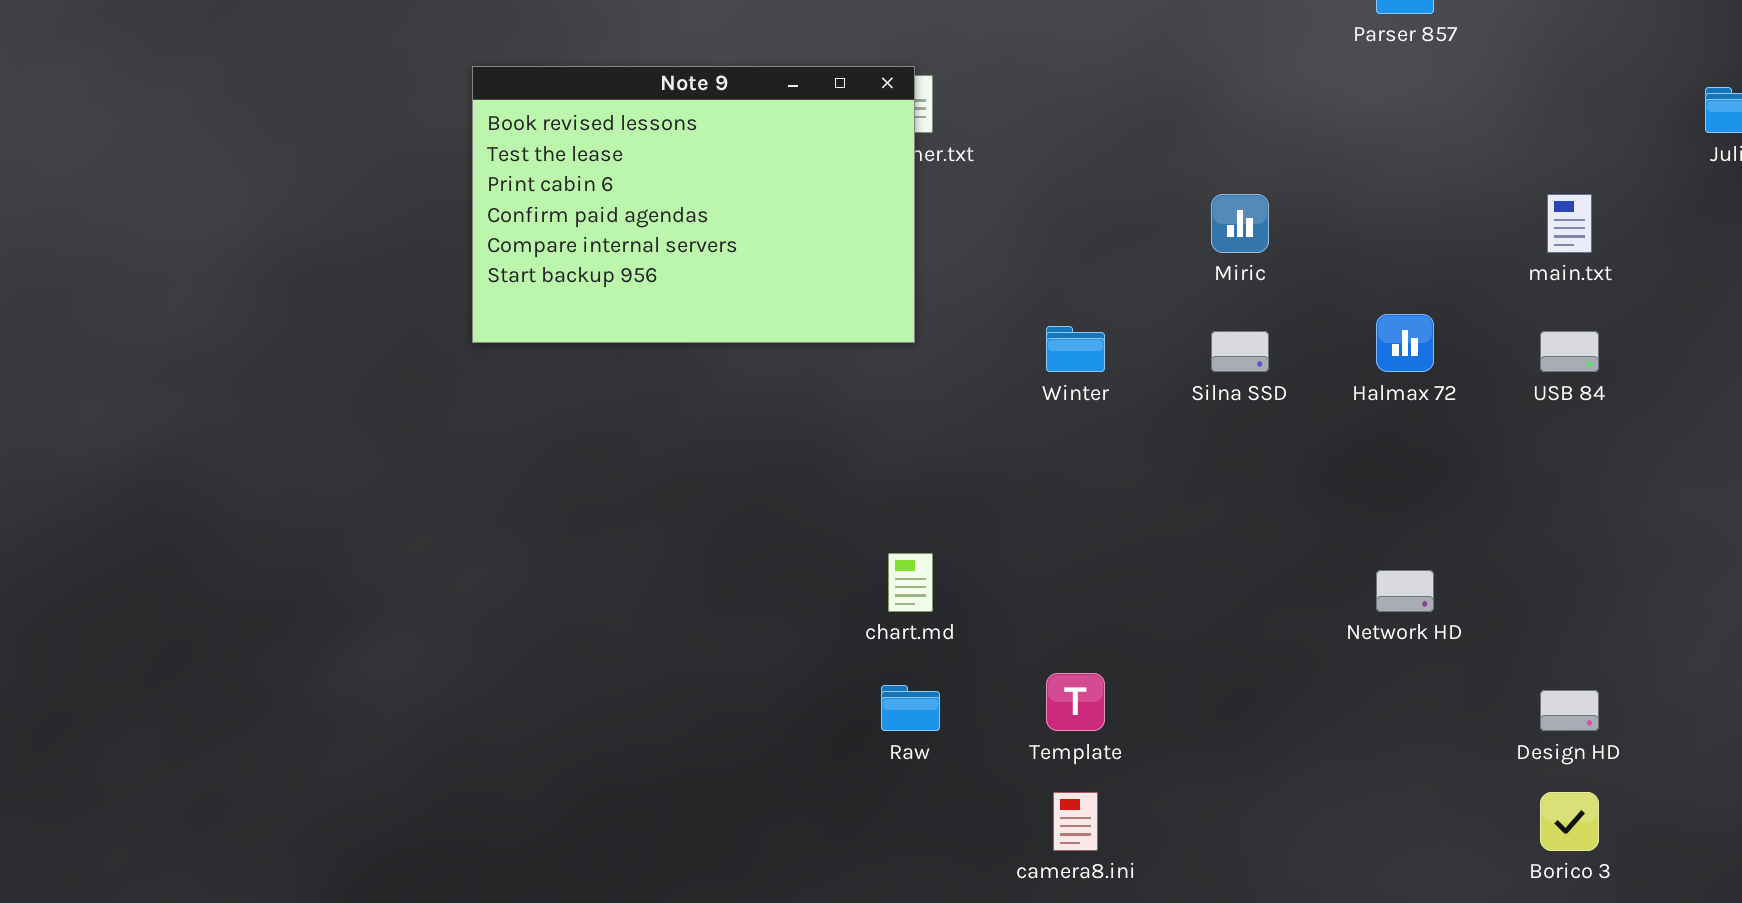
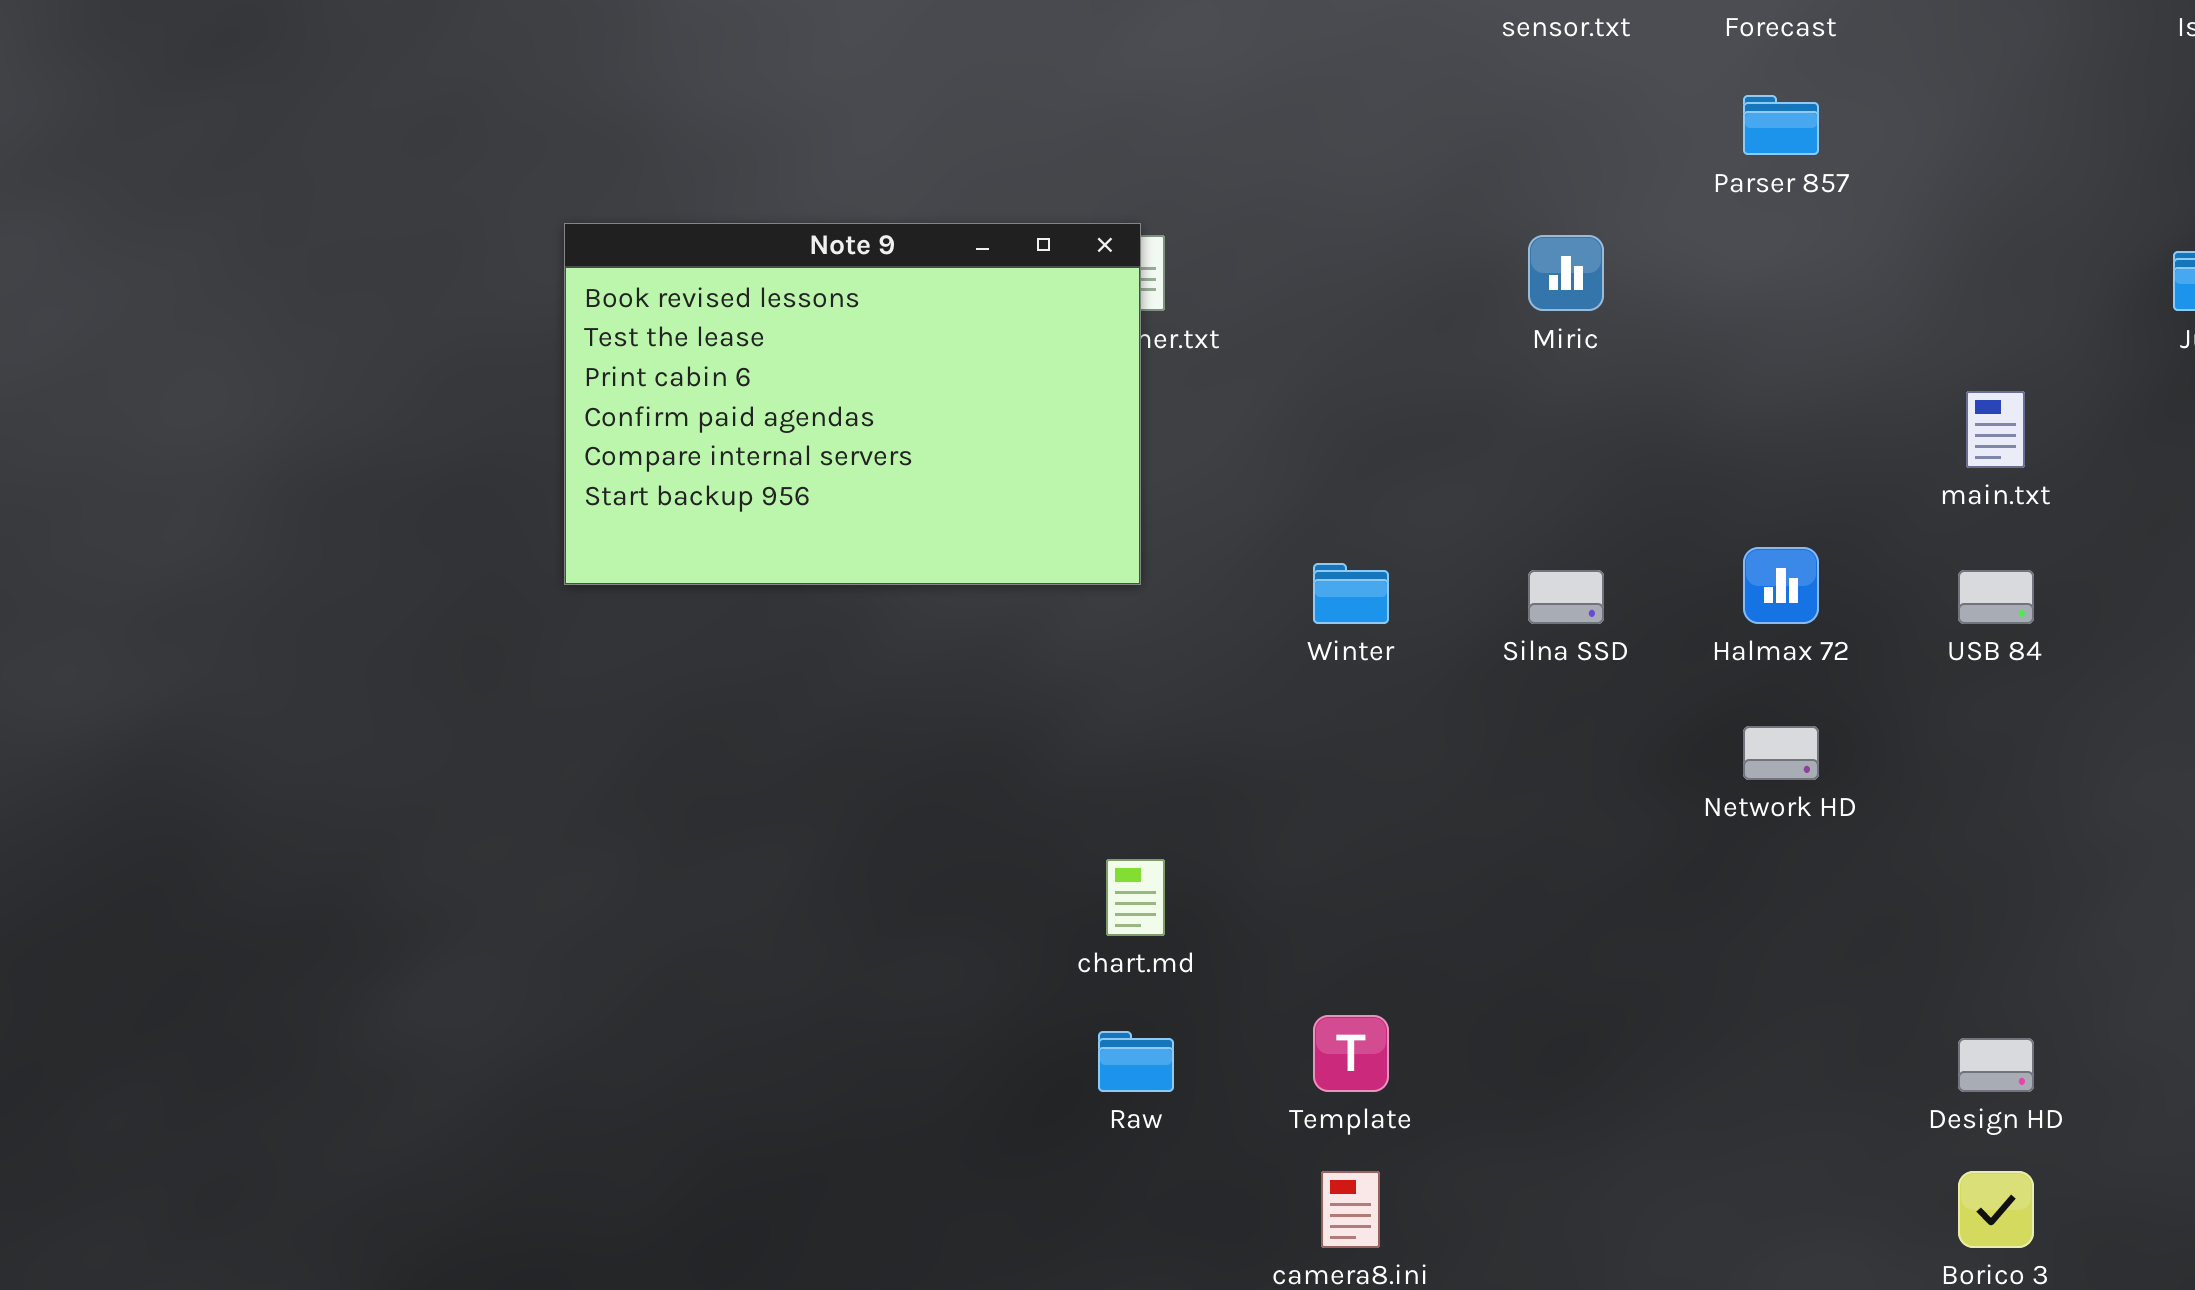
Miric: [1211,194,1269,253] -> [1528,235,1604,311], moved
Network HD: [1376,570,1434,612] -> [1743,726,1819,780], moved

